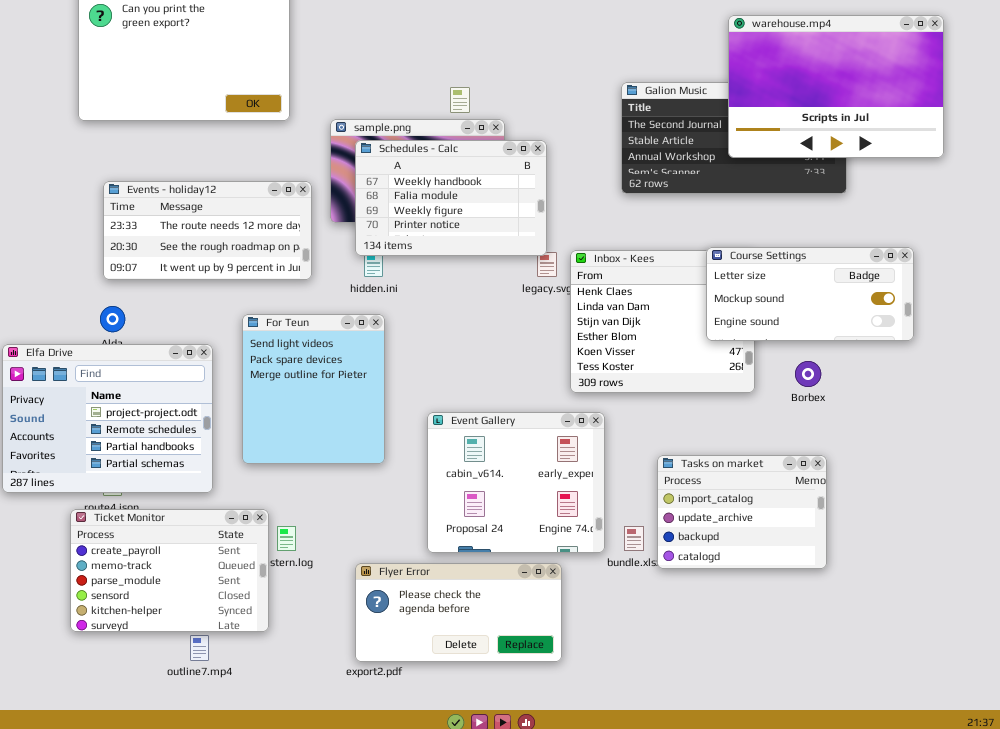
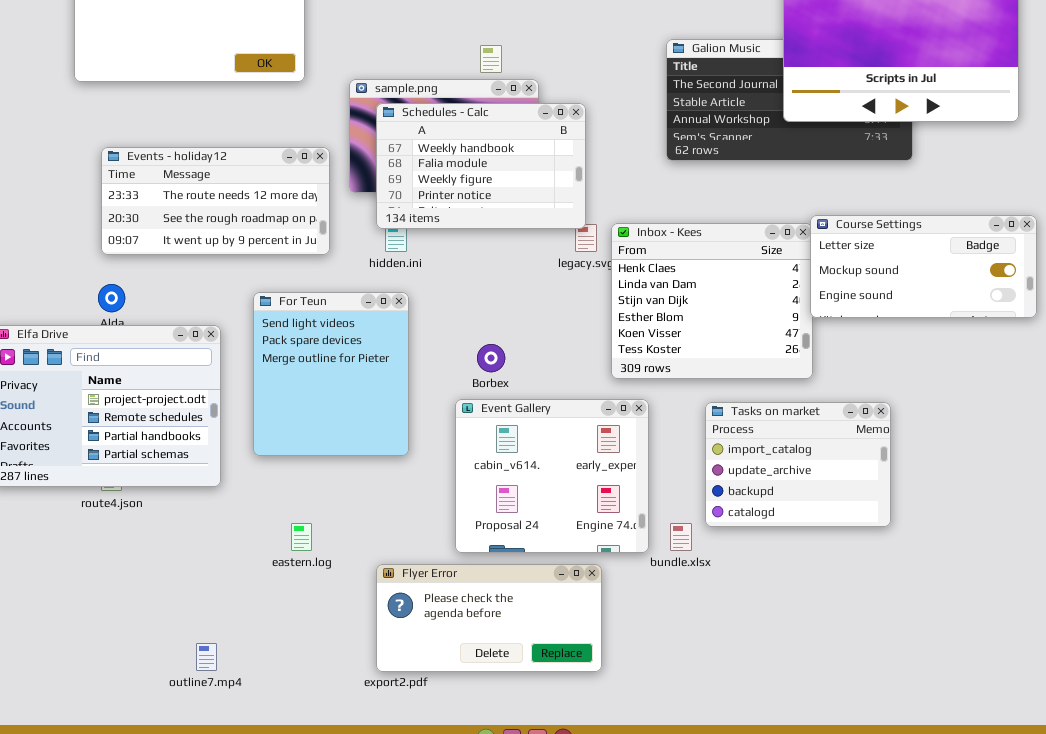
Course Settings: [706,247,914,341] -> [810,215,1037,318], moved
Borbex: [795,361,821,387] -> [477,344,505,372], moved
Tasks on market: [657,455,827,569] -> [705,402,891,527], moved
Ticket Monitor: [70,509,269,632] -> none, closed

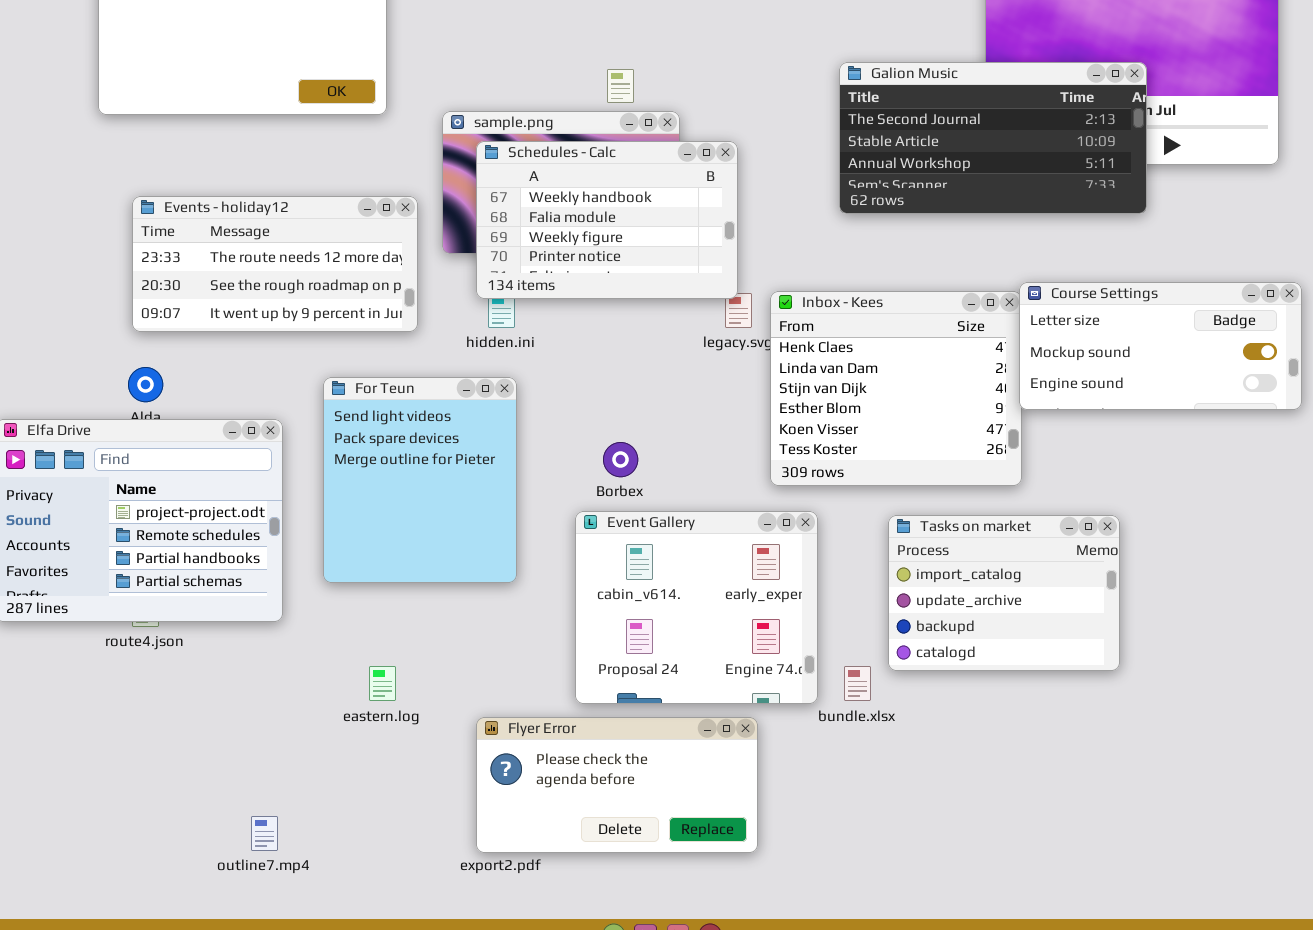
Galion Music: [666,39,913,161] -> [839,62,1147,214], raised

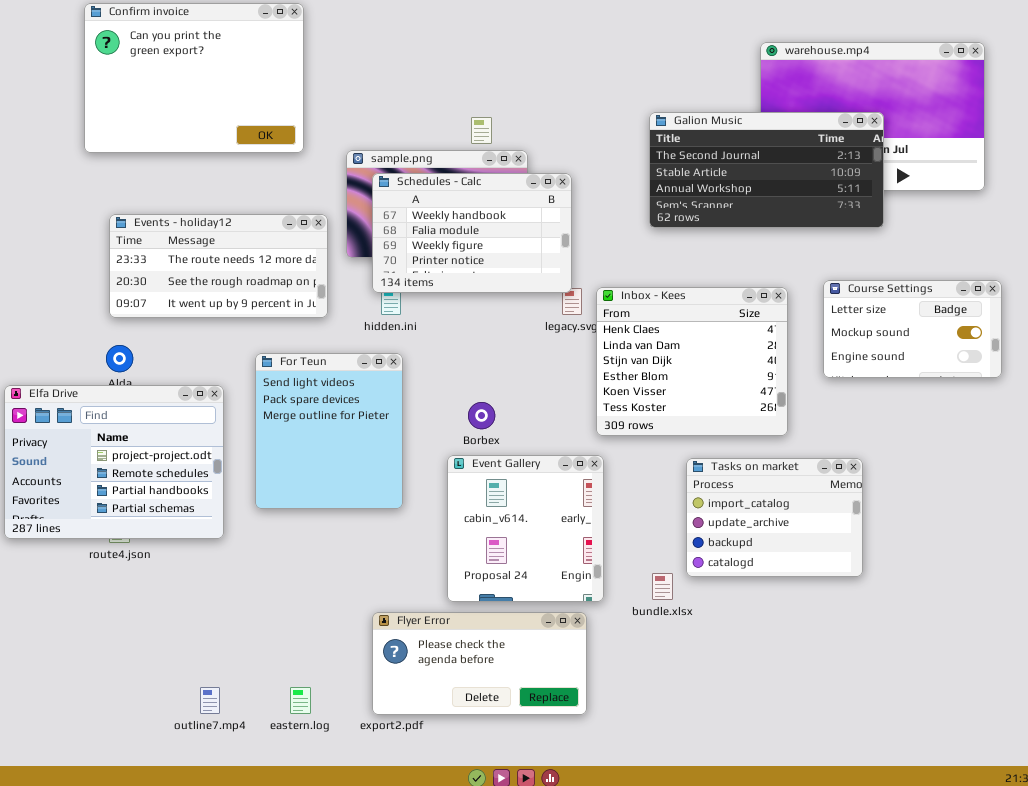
Course Settings: [1019,282,1302,410] -> [823,280,1002,378], resized
Event Gallery: [575,511,818,704] -> [447,455,604,602], resized
eastern.log: [369,666,396,701] -> [290,687,311,714], moved

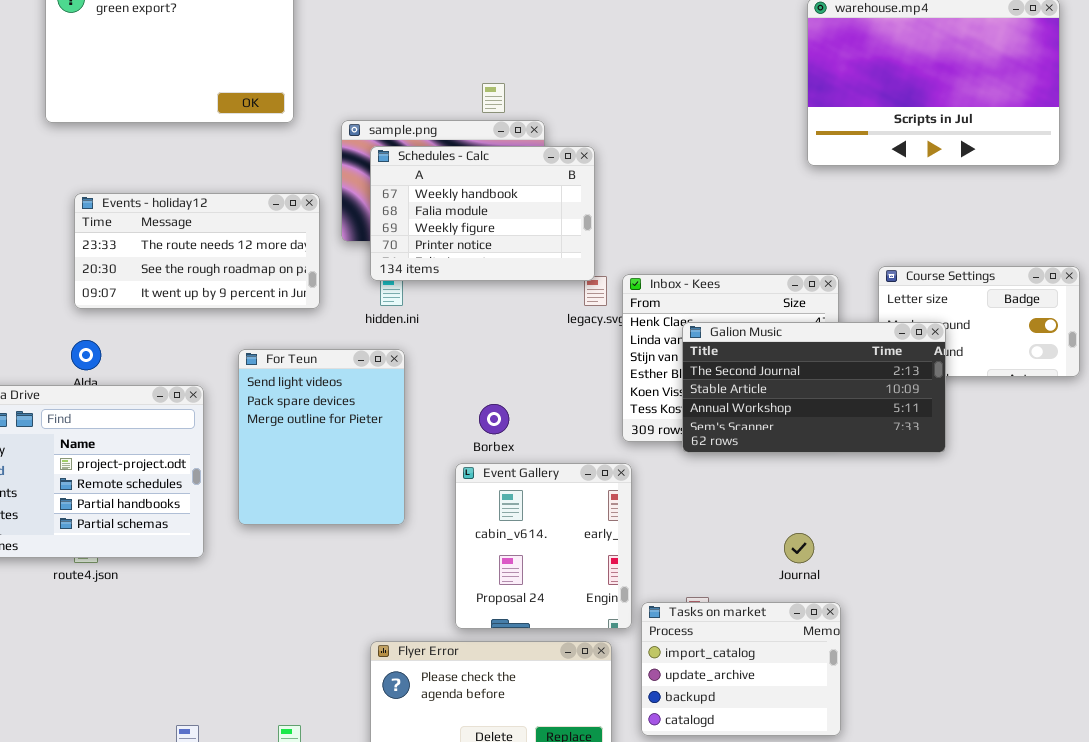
Galion Music: [649,112,884,228] -> [682,322,946,453], moved
Tasks on market: [686,458,863,577] -> [641,602,841,736], moved

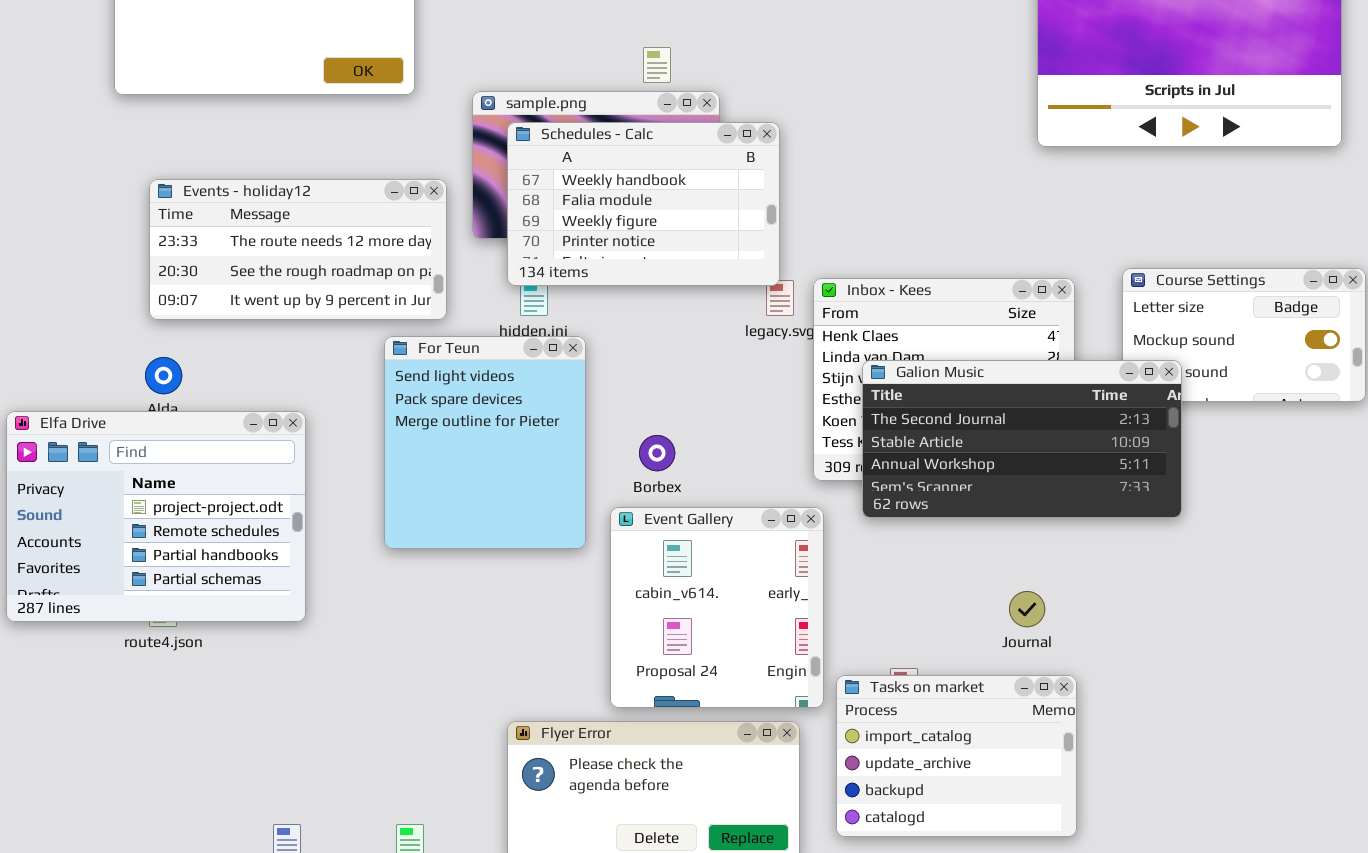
Galion Music: [682,322,946,453] -> [862,360,1182,518], moved
For Teun: [238,349,405,525] -> [384,336,586,549], moved

